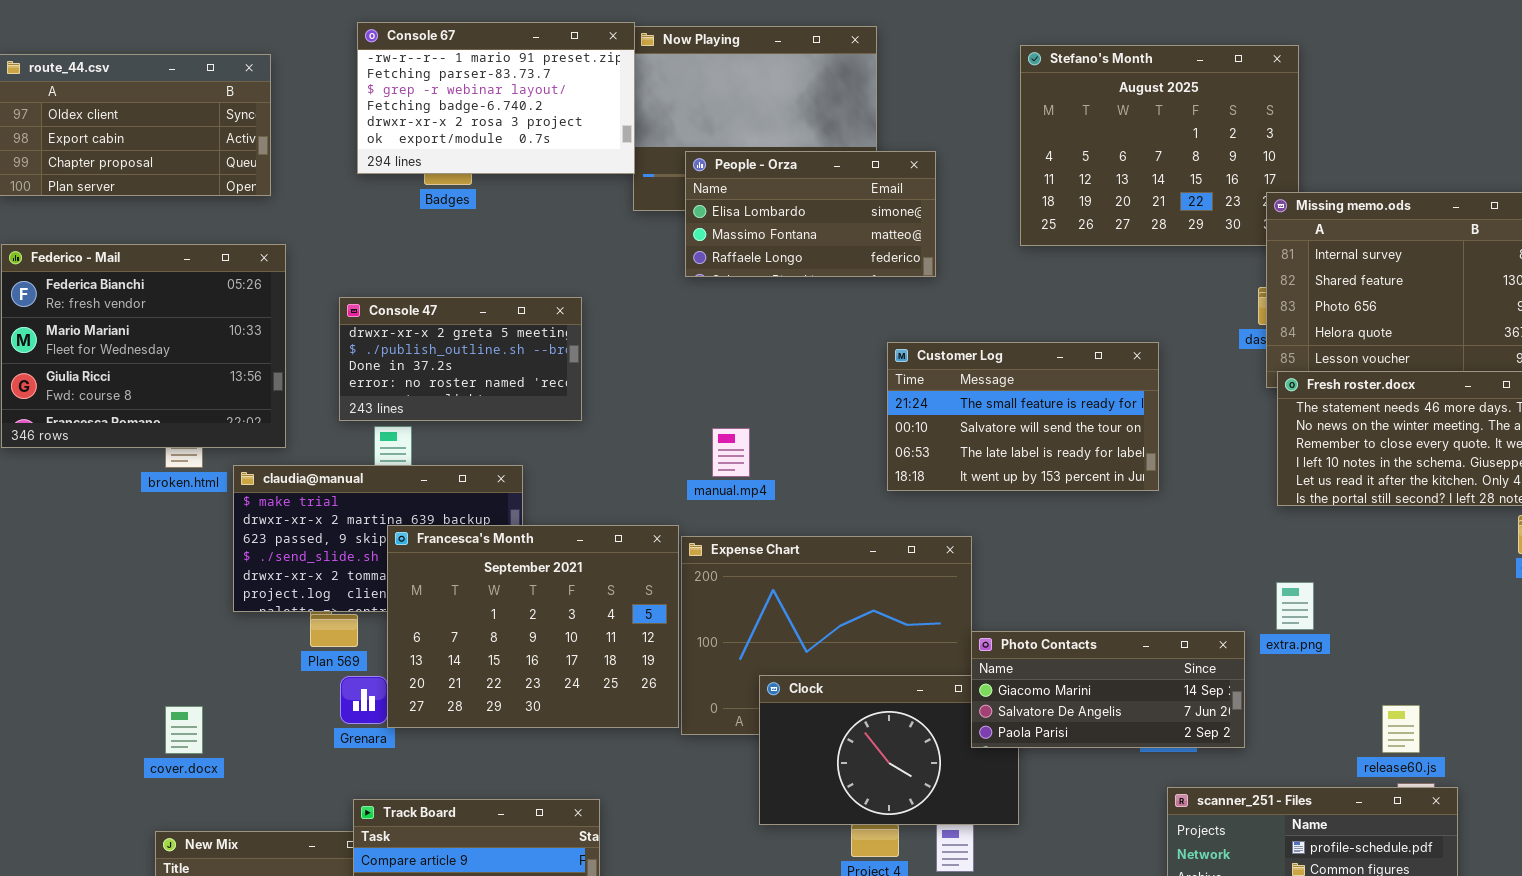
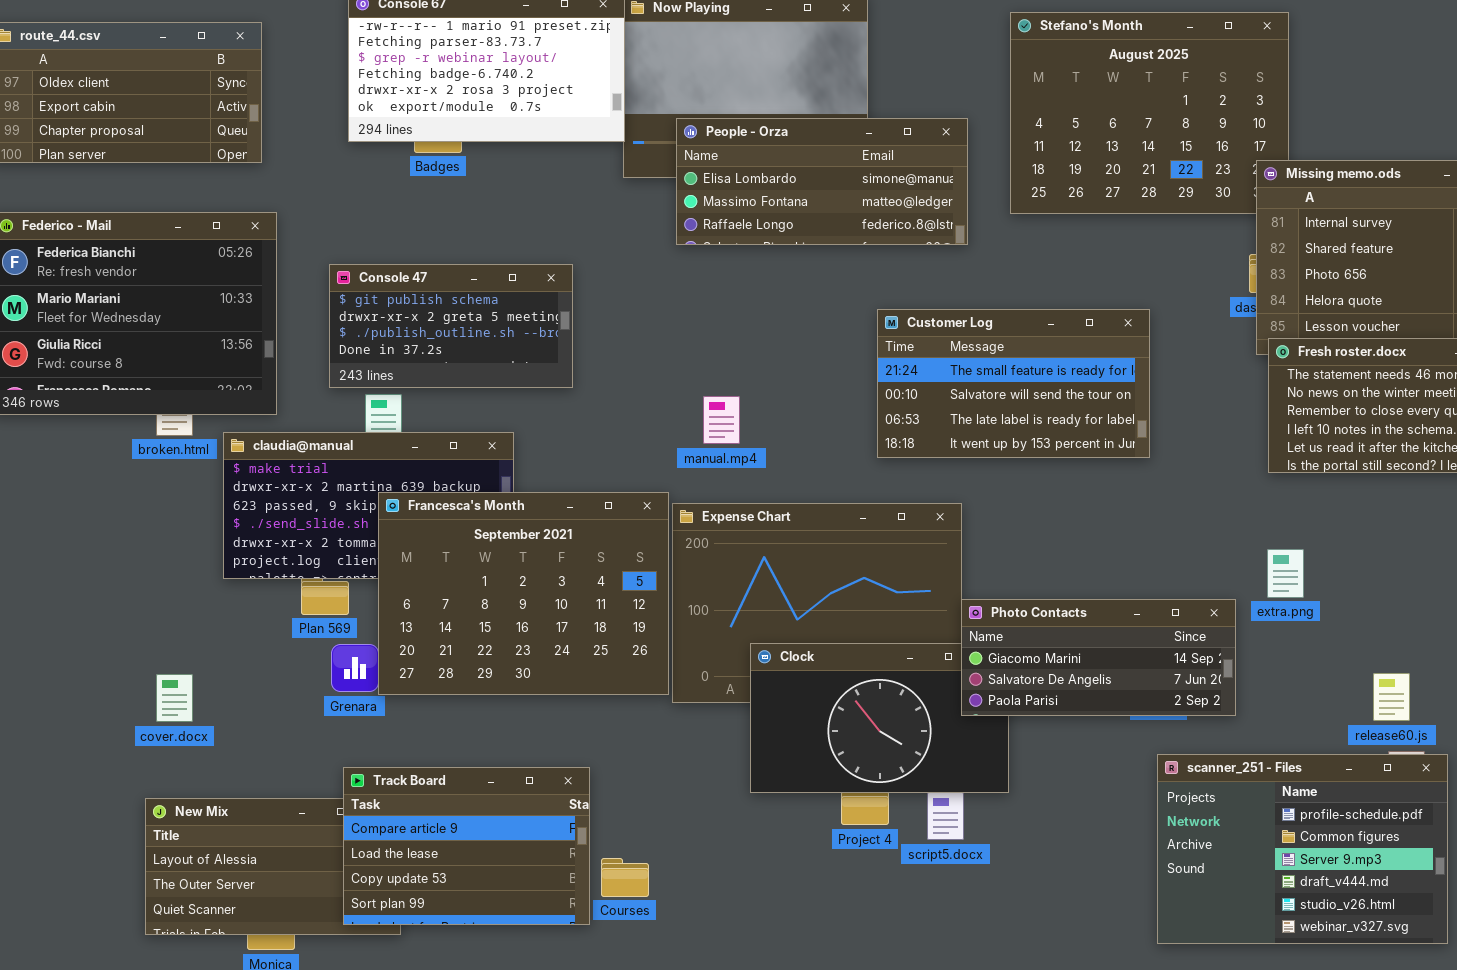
People - Orza: [685,151,936,277] -> [676,118,968,245], resized
Console 47: [339,297,582,421] -> [329,264,573,388], scrolled up 1 row

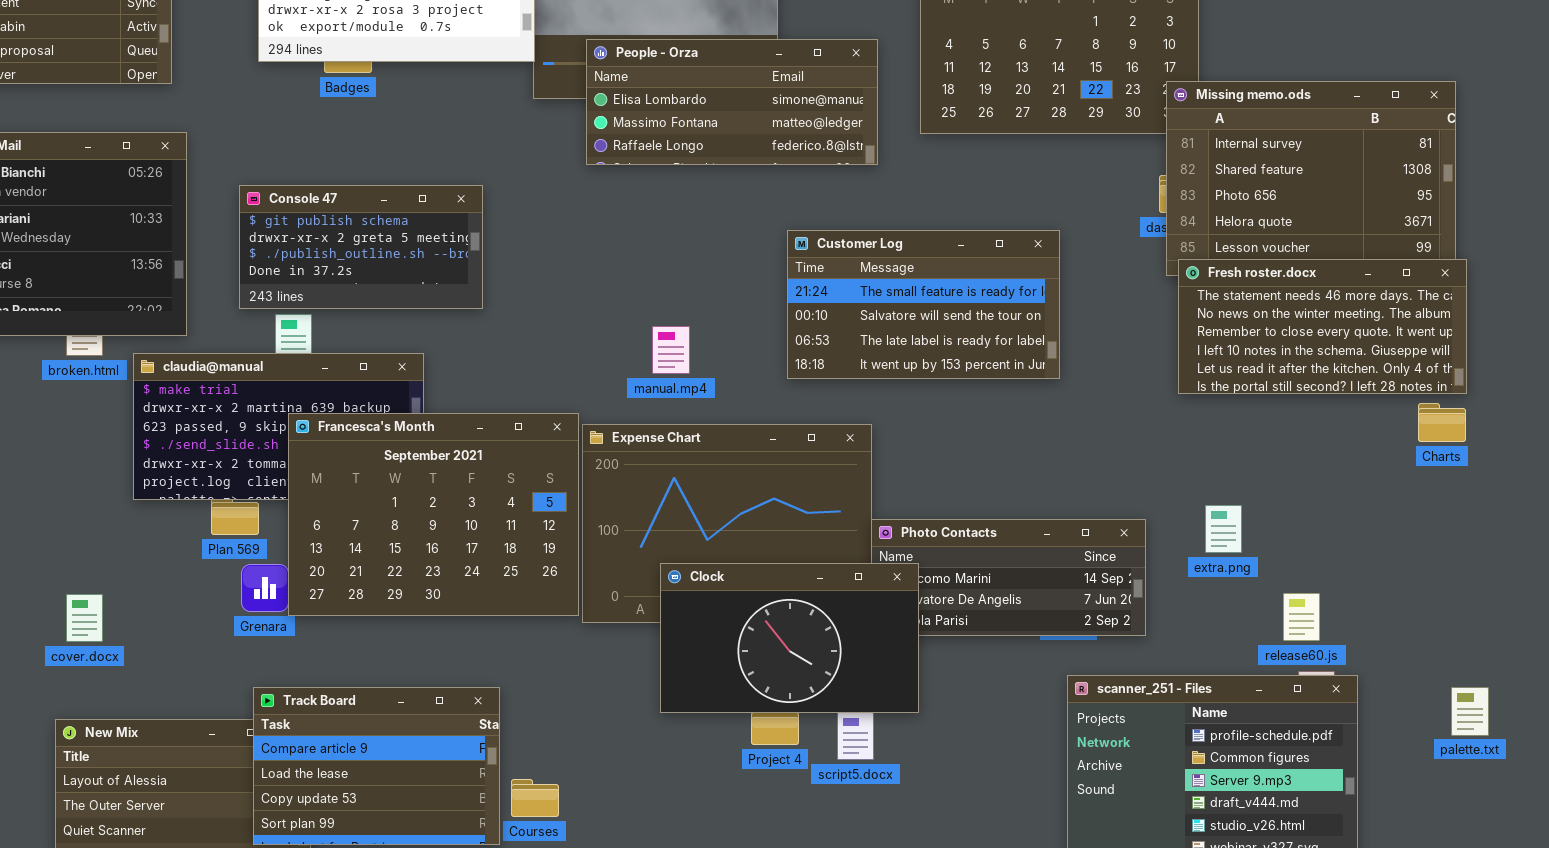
manual.mp4: [703,396,740,444] -> [652,326,690,374], moved
extra.png: [1267,549,1304,598] -> [1205,505,1242,553], moved
Clock: [750,643,1009,793] -> [660,563,919,713], raised

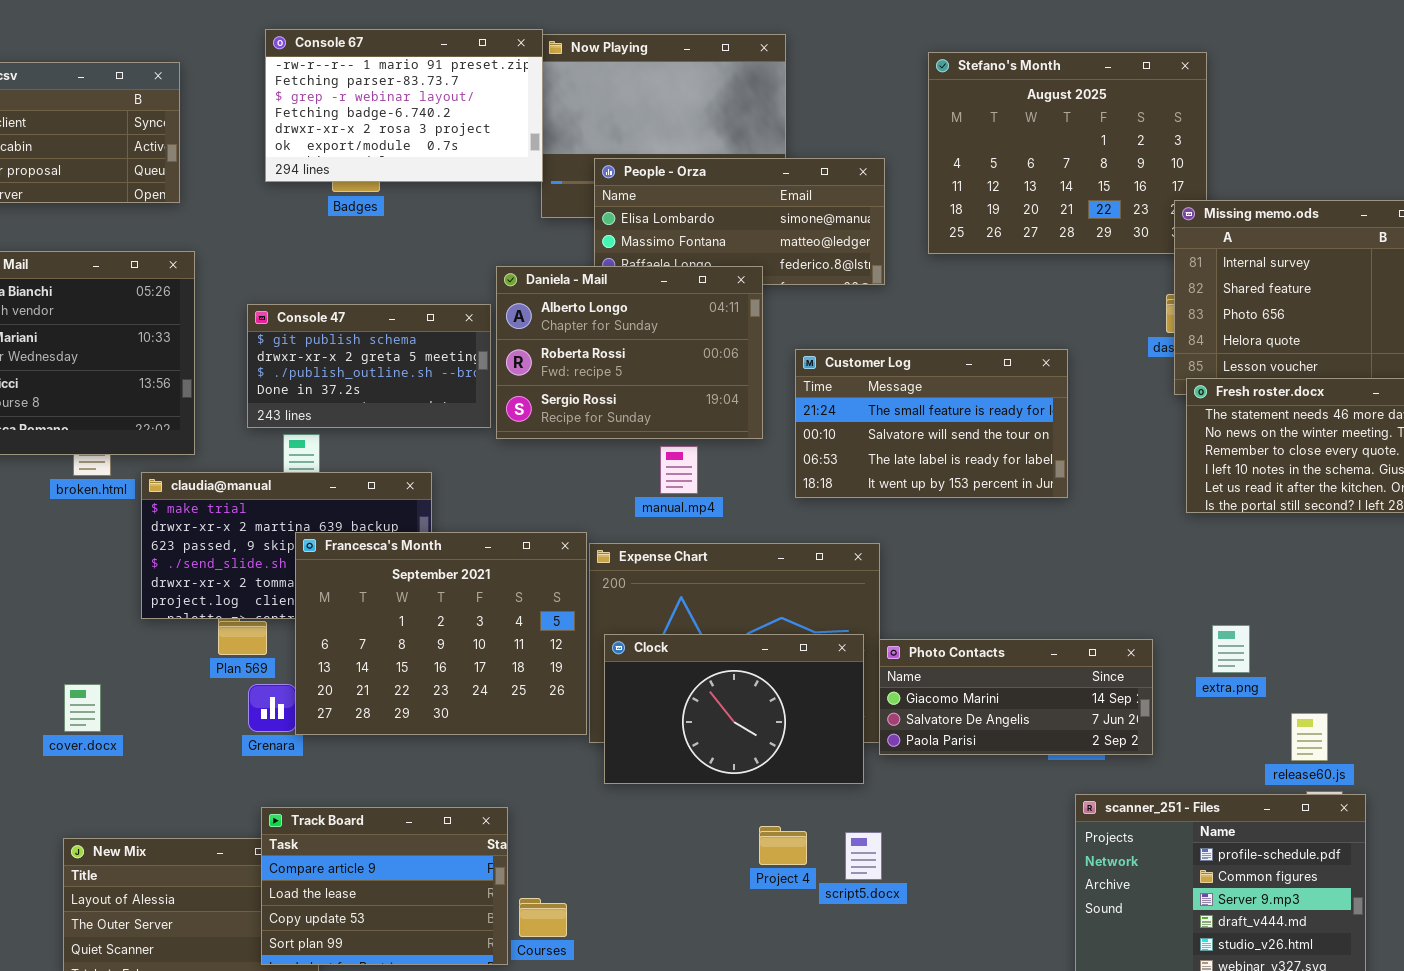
Daniela - Mail: none -> [496,266,763,439], opened
Clock: [660,563,919,713] -> [604,634,864,784], moved
cover.docx: [66,594,103,642] -> [64,684,101,732], moved

